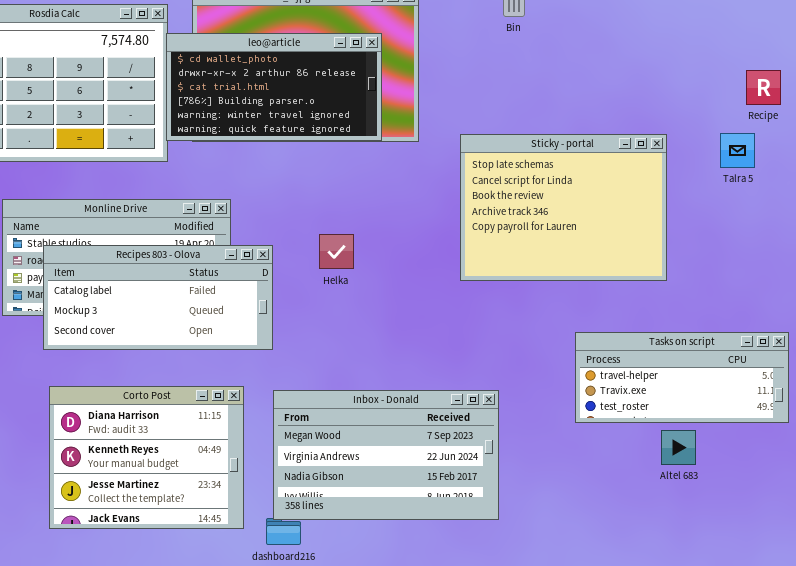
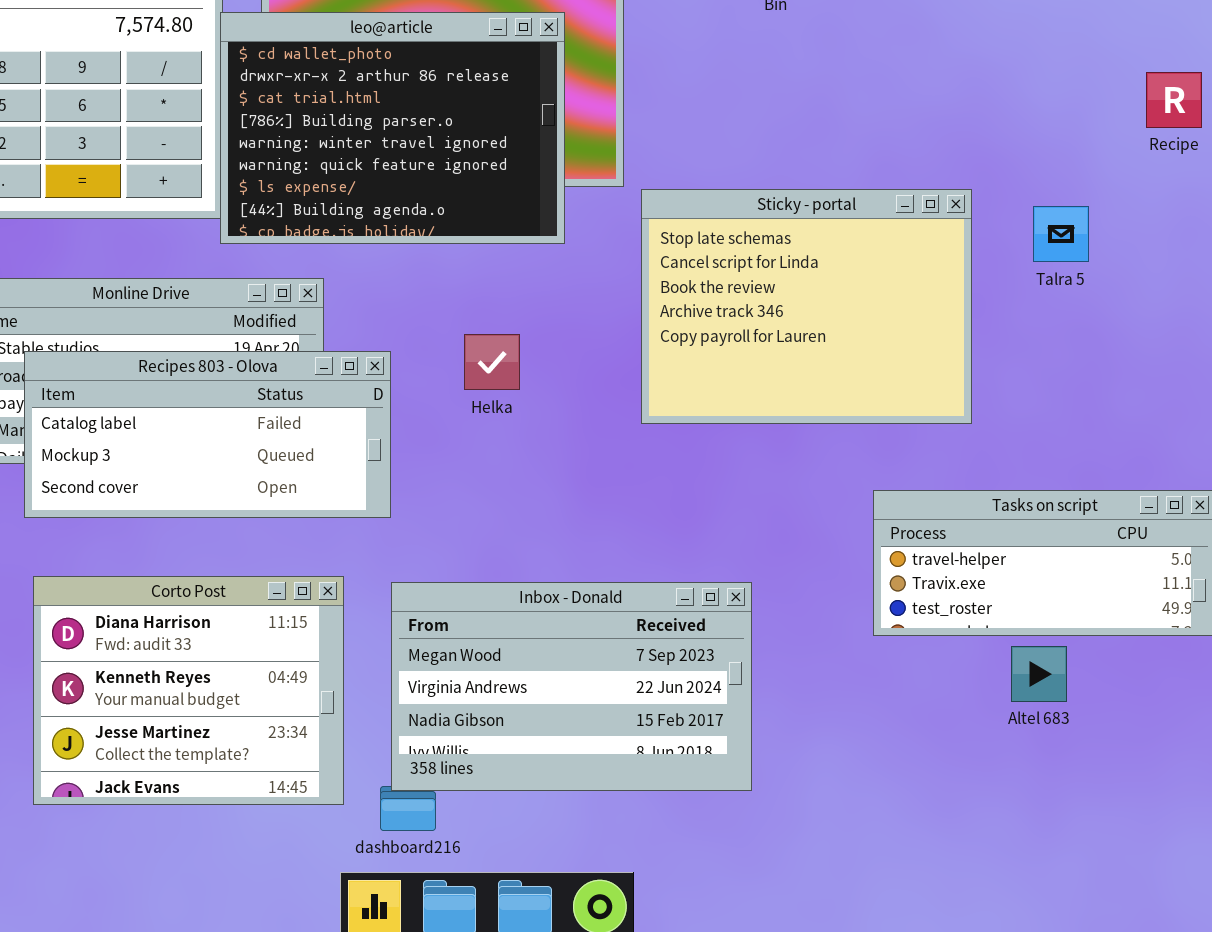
leo@article: [166,33,382,141] -> [220,12,565,244], resized
Talra 5: [720,133,755,168] -> [1033,206,1089,262], moved
Sticky - portal: [460,134,667,281] -> [641,189,972,424], moved

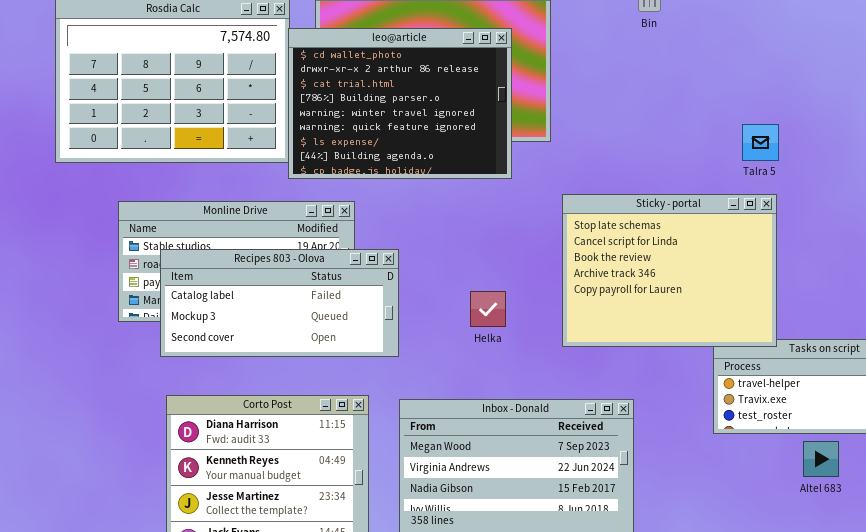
Sticky - portal: [641,189,972,424] -> [562,194,777,347], moved
Talra 5: [1033,206,1089,262] -> [742,124,779,161], moved
Helka: [464,334,520,390] -> [470,291,506,327], moved

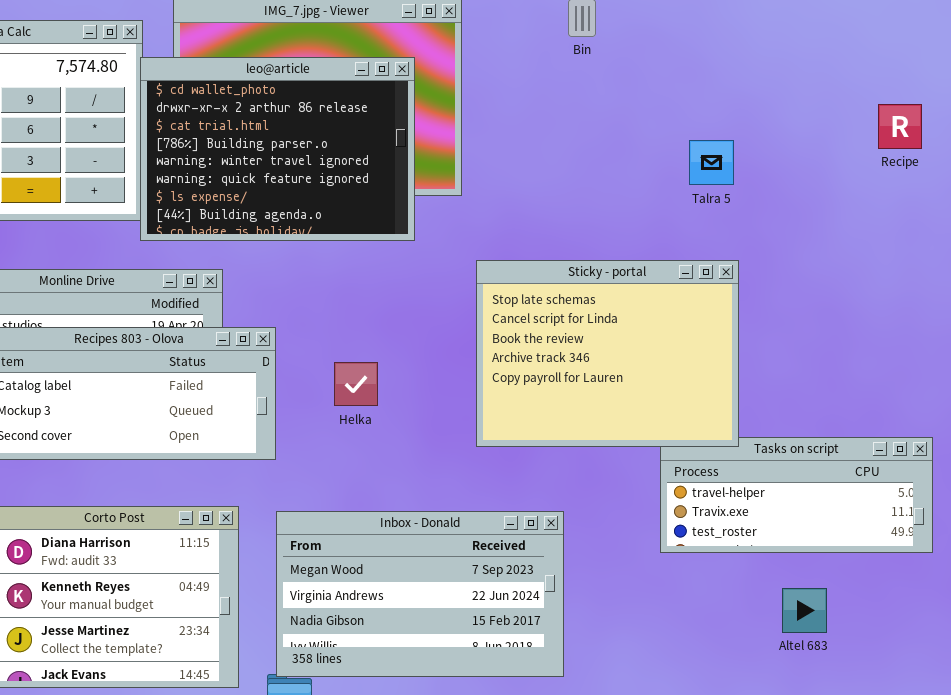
Talra 5: [742,124,779,161] -> [689,140,734,185], moved
Helka: [470,291,506,327] -> [334,362,378,406], moved
Altel 683: [803,441,839,477] -> [782,588,827,633], moved

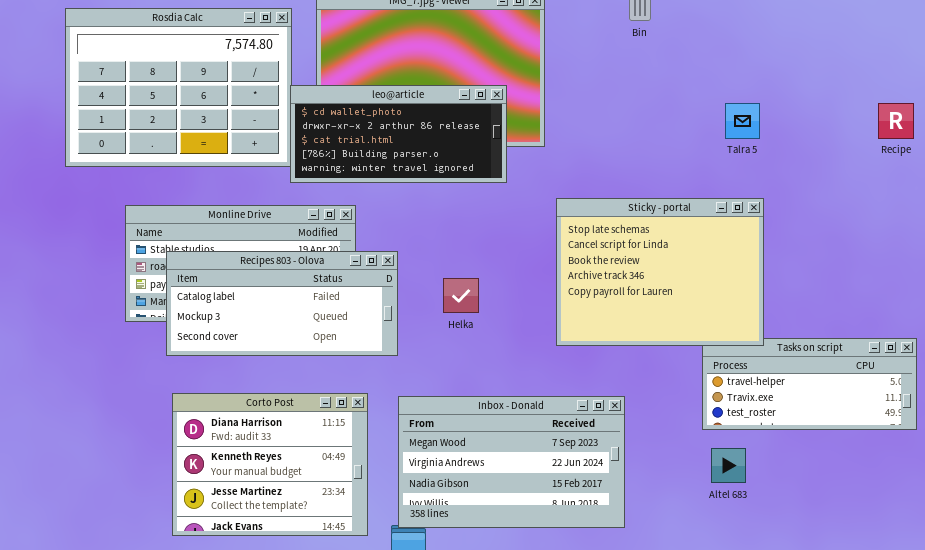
leo@article: [140,57,415,241] -> [290,85,507,183], resized
Recipe: [878,104,922,149] -> [878,103,914,139], moved
Altel 683: [782,588,827,633] -> [711,448,746,483], moved

